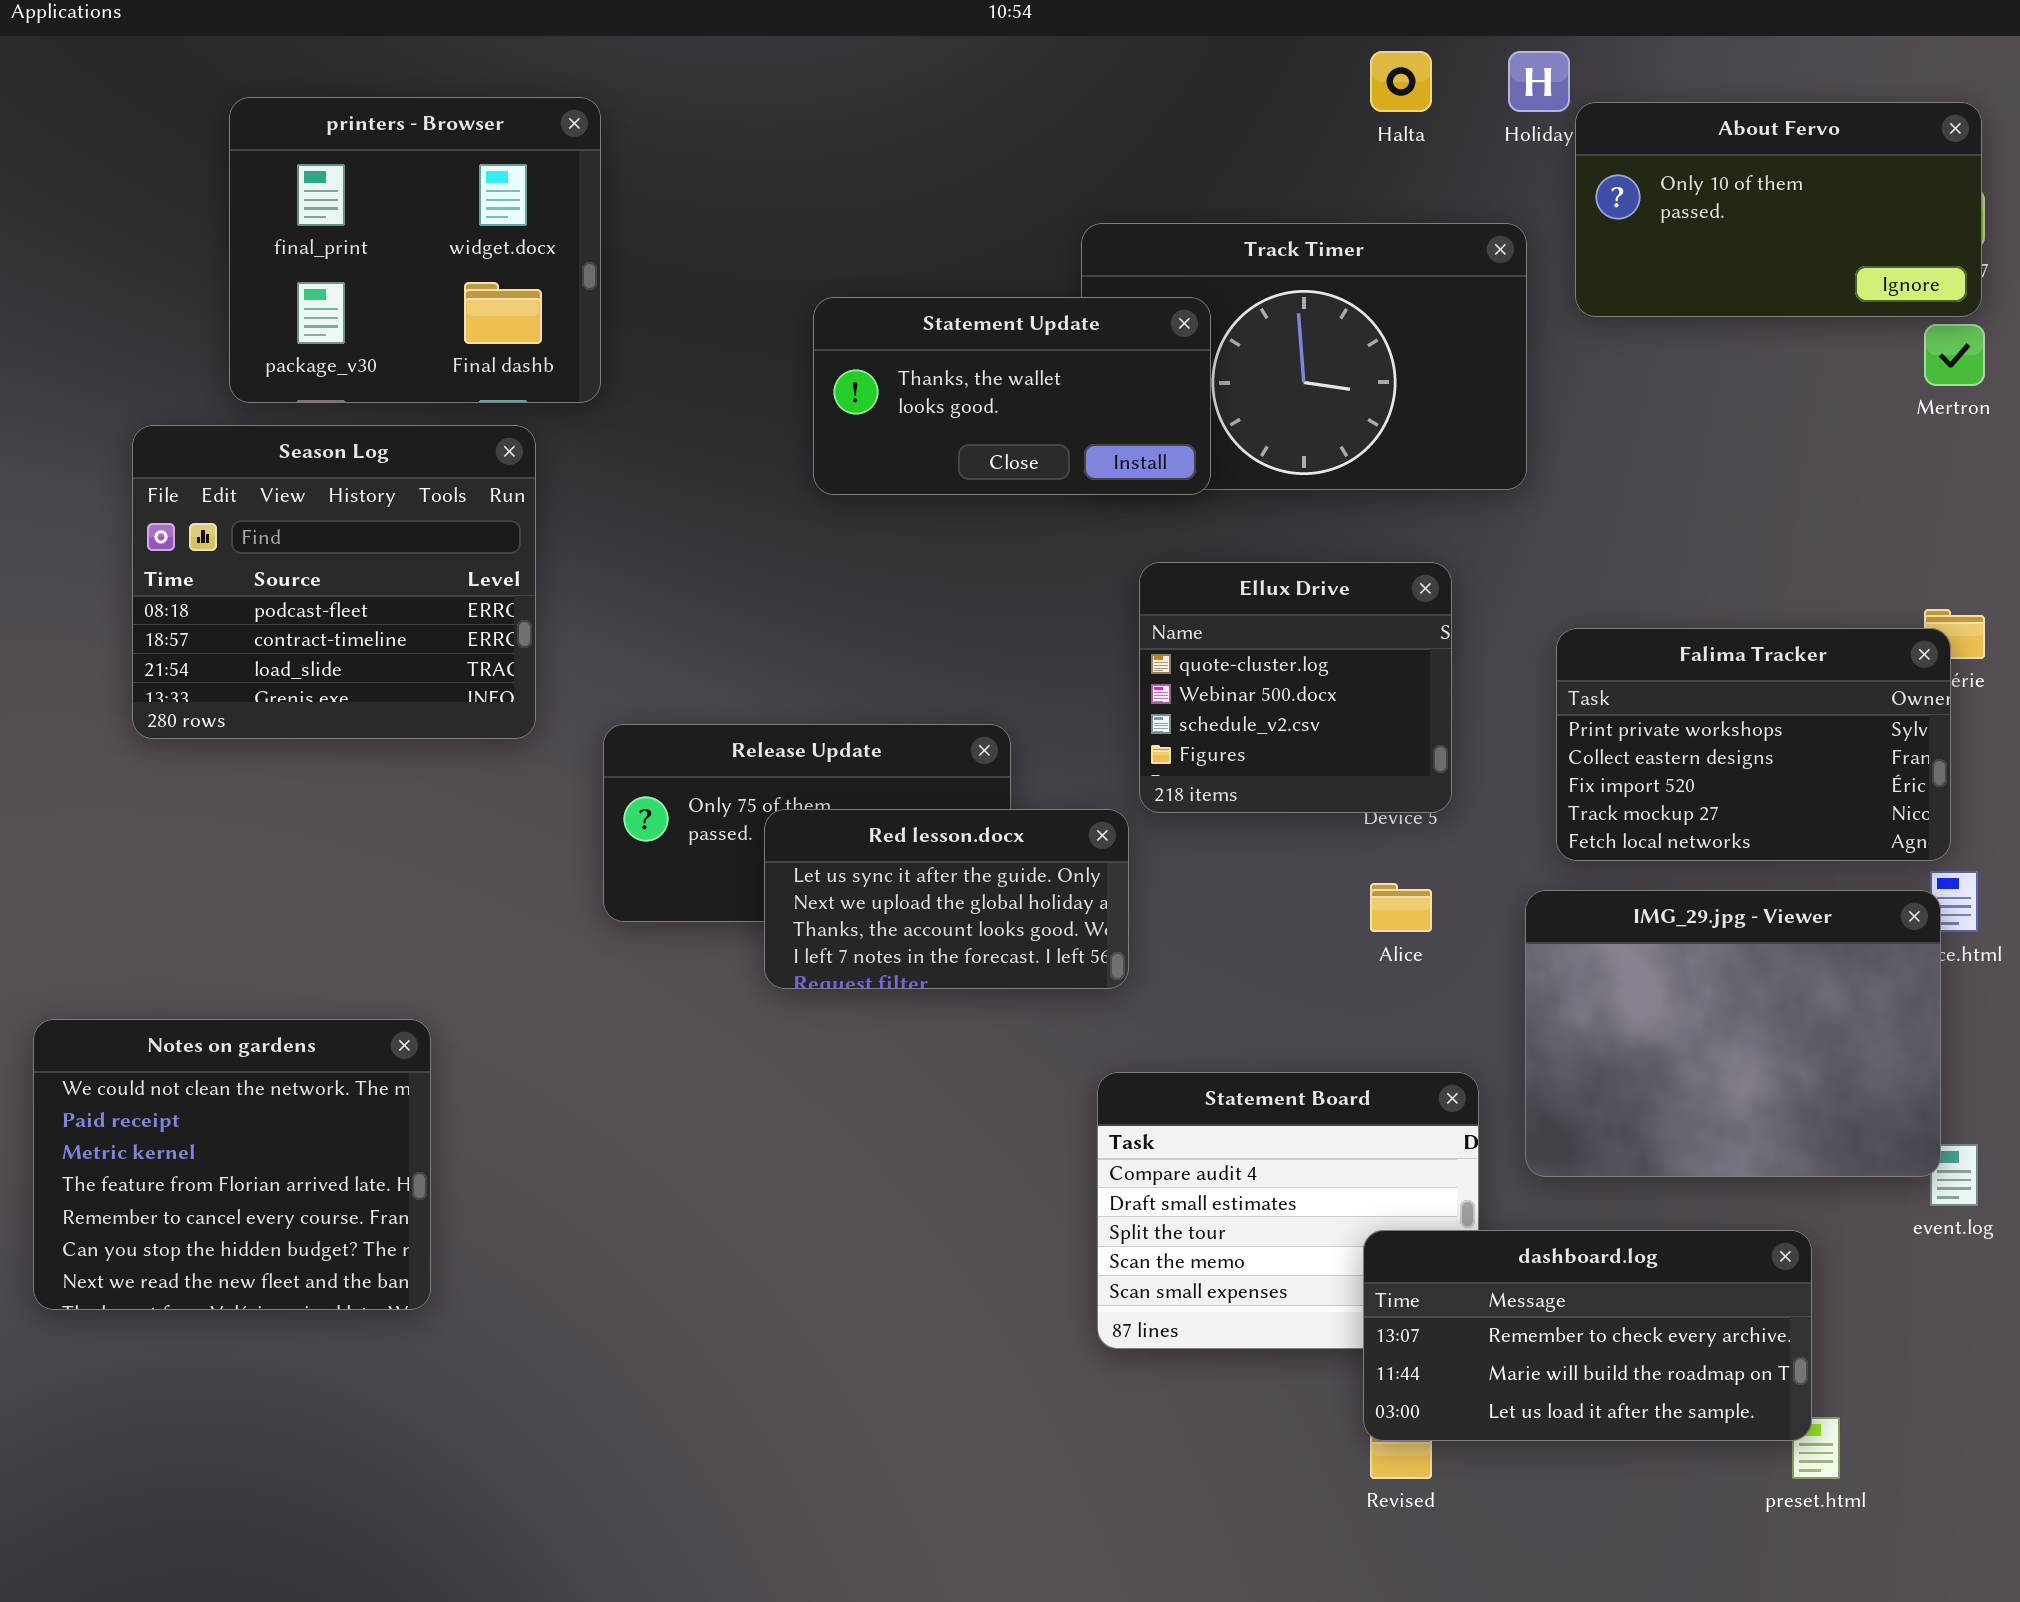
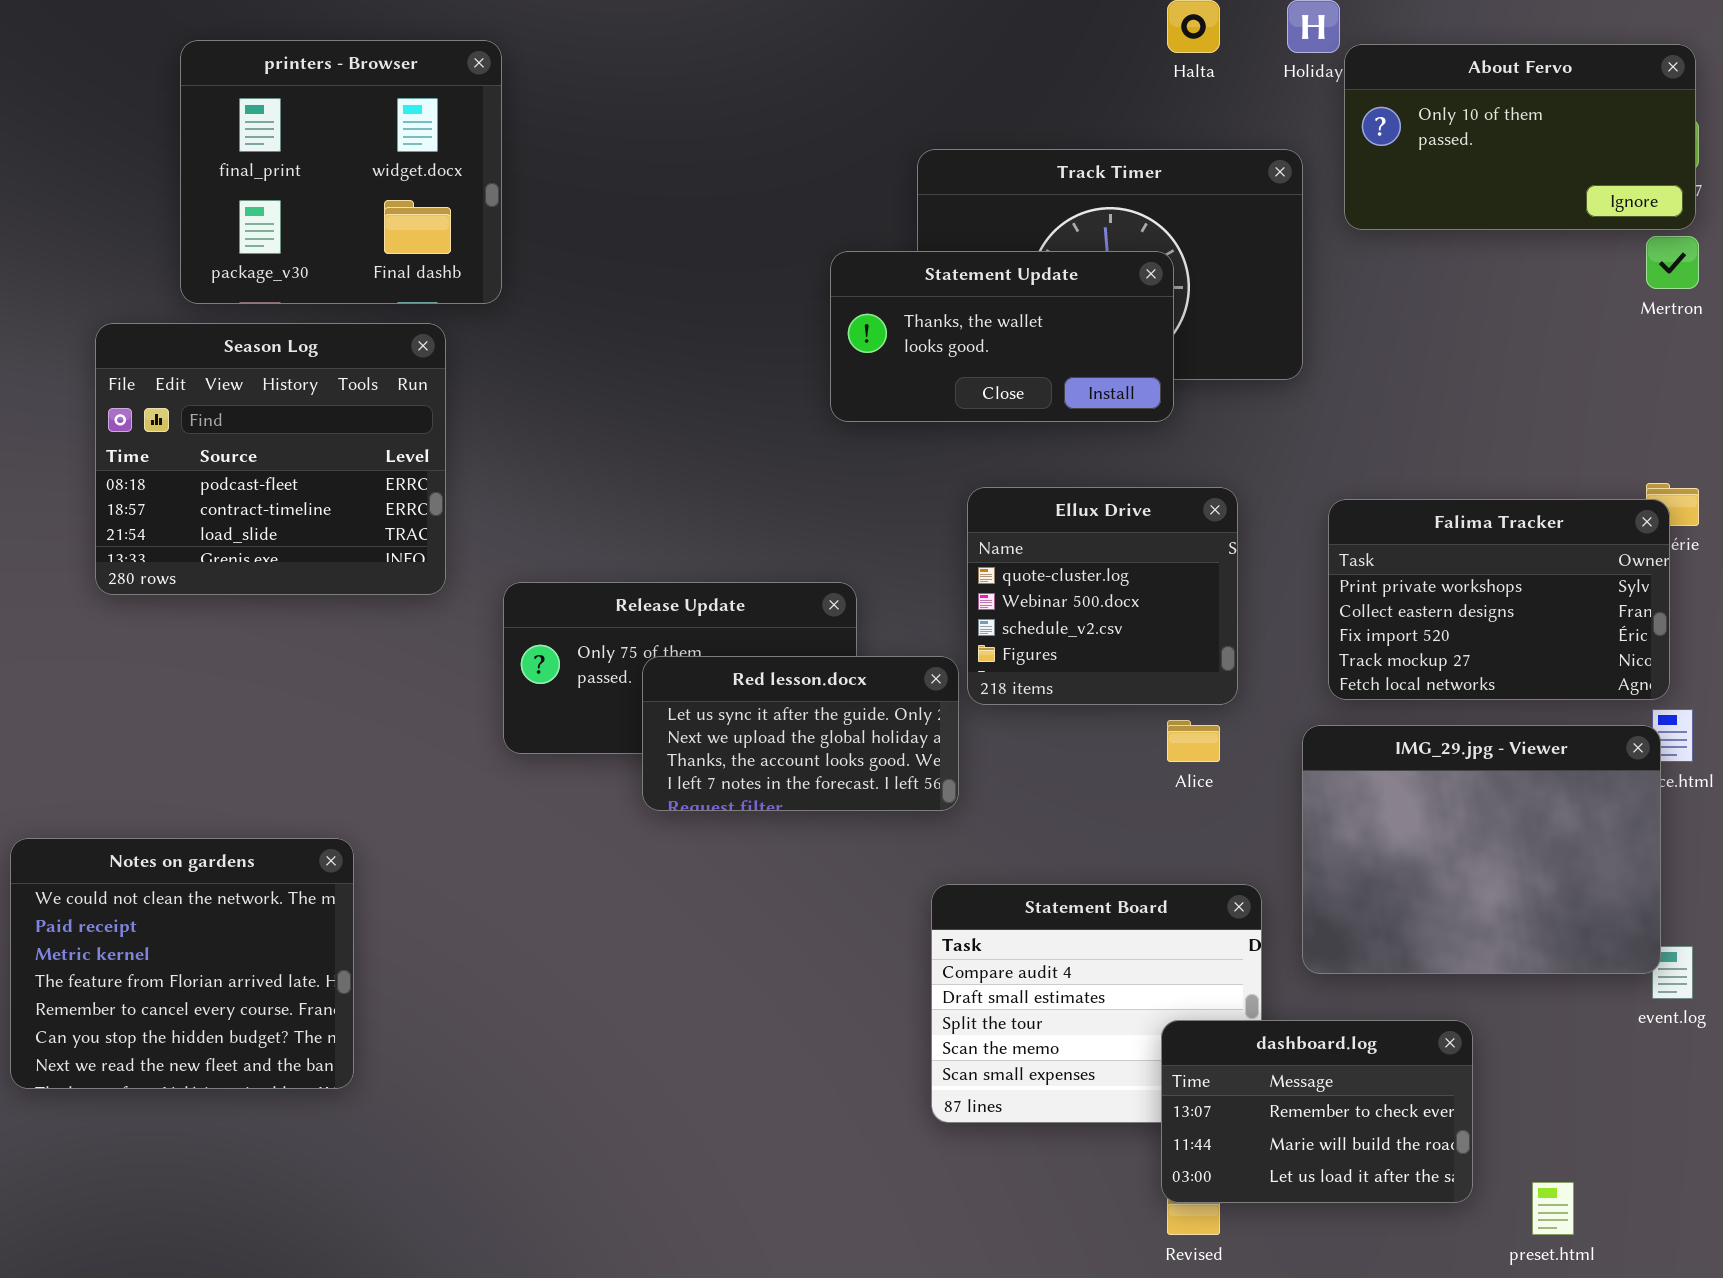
Statement Update: [813,297,1211,495] -> [830,251,1174,422], moved
Ellux Drive: [1139,562,1452,813] -> [967,487,1238,705], moved
dashboard.log: [1363,1230,1812,1441] -> [1161,1020,1473,1203], resized

